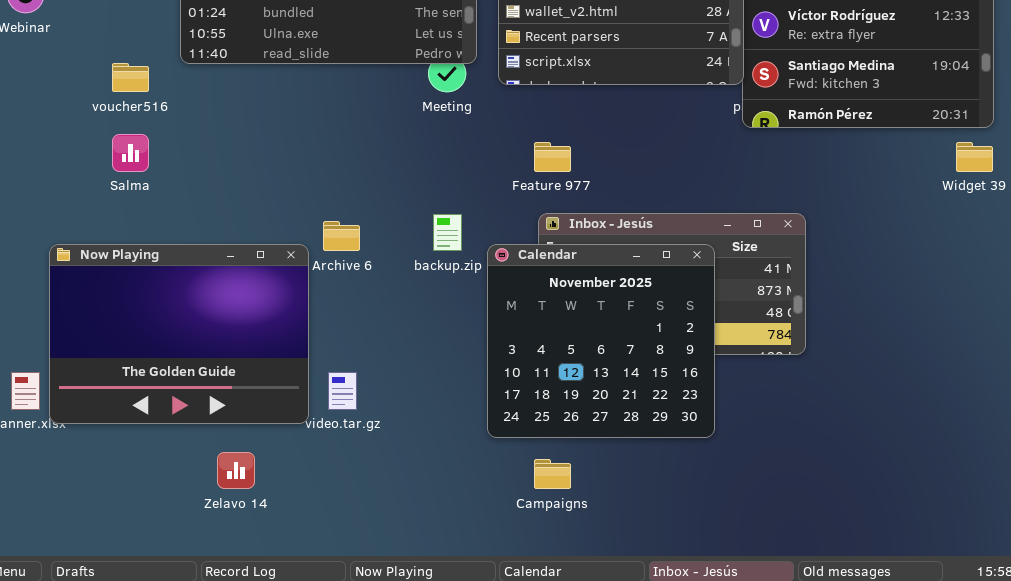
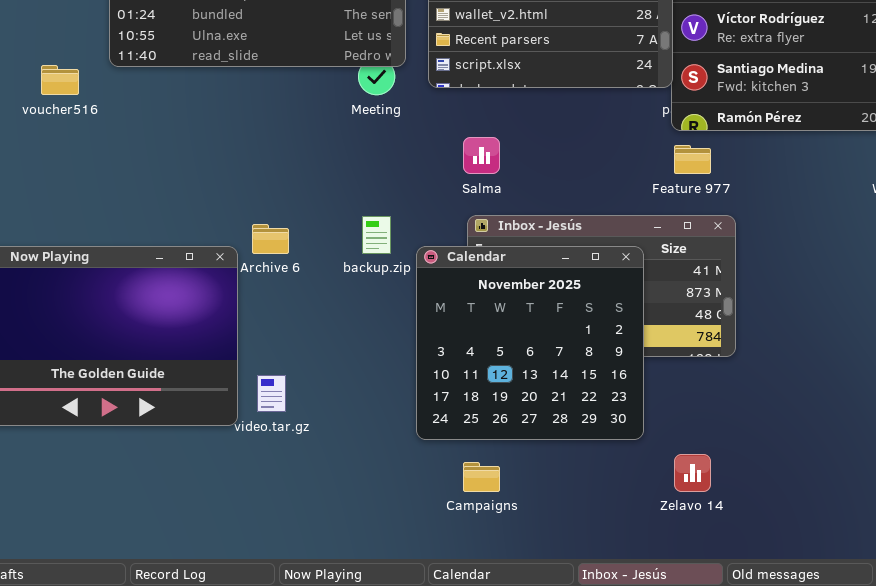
Salma: [112,134,149,172] -> [463,137,500,174], moved
Feature 977: [534,142,571,172] -> [674,145,711,174], moved
Zelavo 14: [217,452,255,489] -> [674,454,711,492], moved

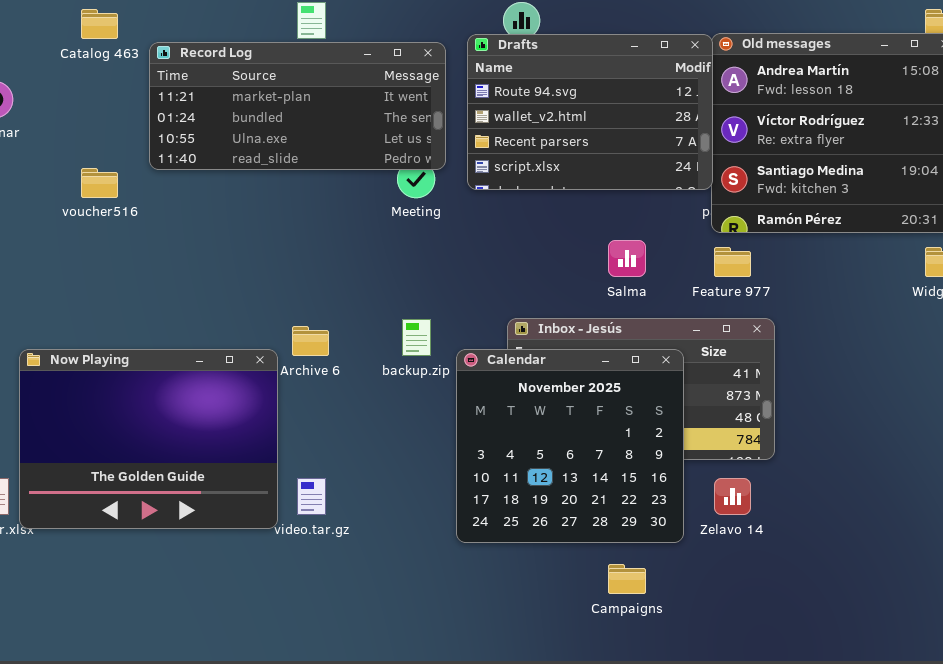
Salma: [463,137,500,174] -> [608,240,646,277], moved
Zelavo 14: [674,454,711,492] -> [714,478,751,515], moved
Campaigns: [463,462,500,492] -> [608,564,646,594], moved

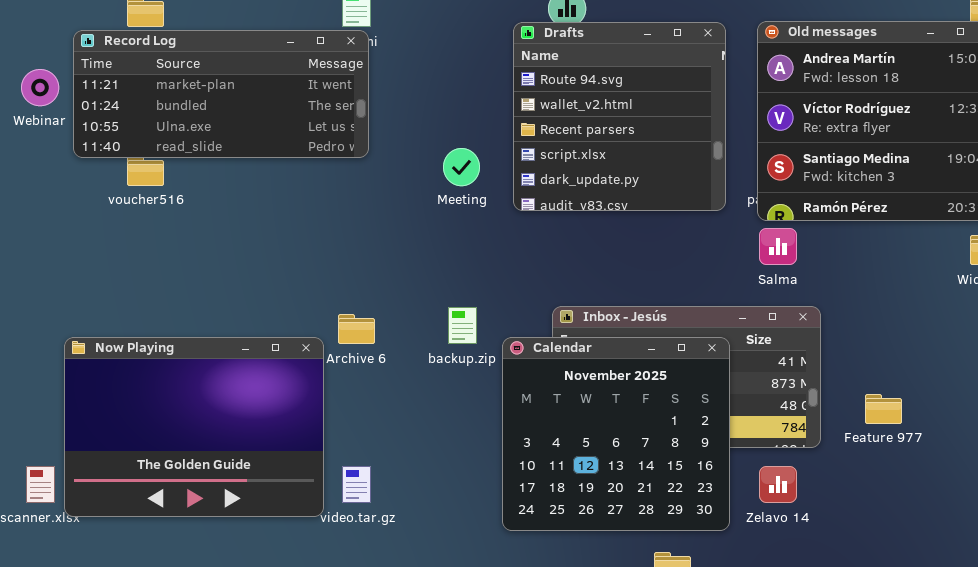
Drafts: [467,34,713,190] -> [513,22,726,211], resized
Record Log: [149,42,446,170] -> [73,30,369,158], moved
Salma: [608,240,646,277] -> [759,228,797,265], moved
Feature 977: [714,247,751,277] -> [865,394,902,424], moved

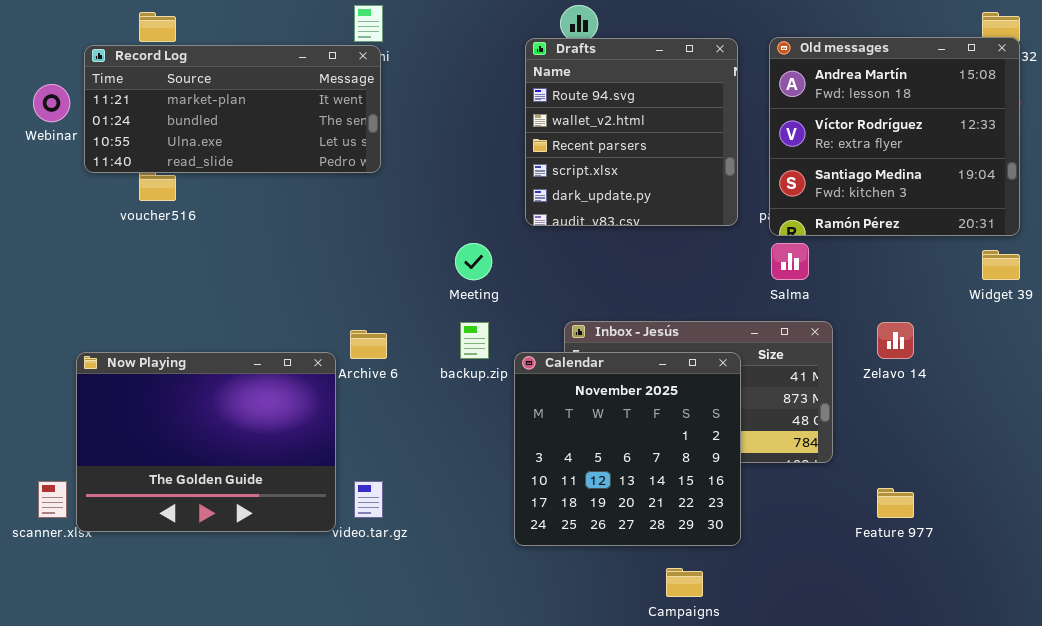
Meeting: [443,148,480,186] -> [455,243,492,280], moved
Feature 977: [865,394,902,424] -> [877,488,914,518], moved
Zelavo 14: [759,466,797,503] -> [877,322,914,359], moved

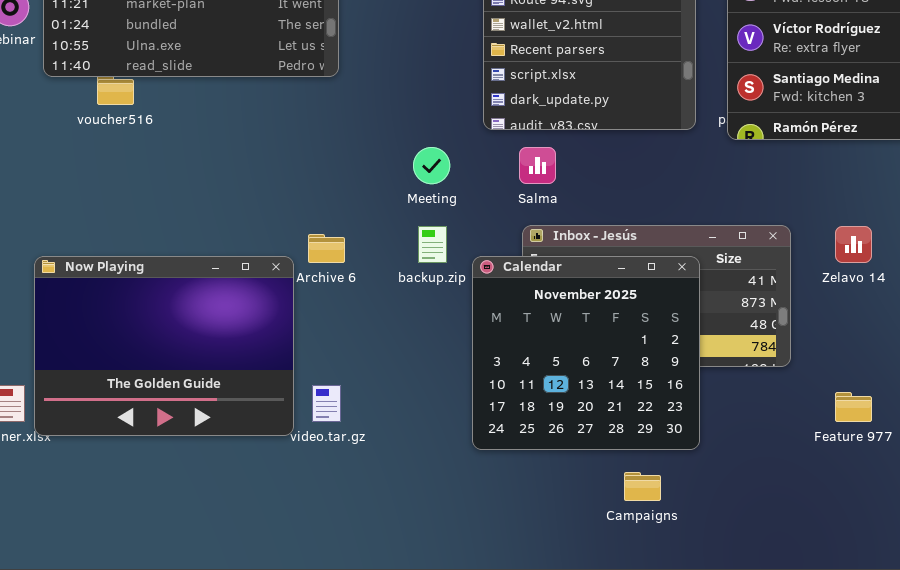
Salma: [771,243,809,280] -> [519,147,556,184], moved

